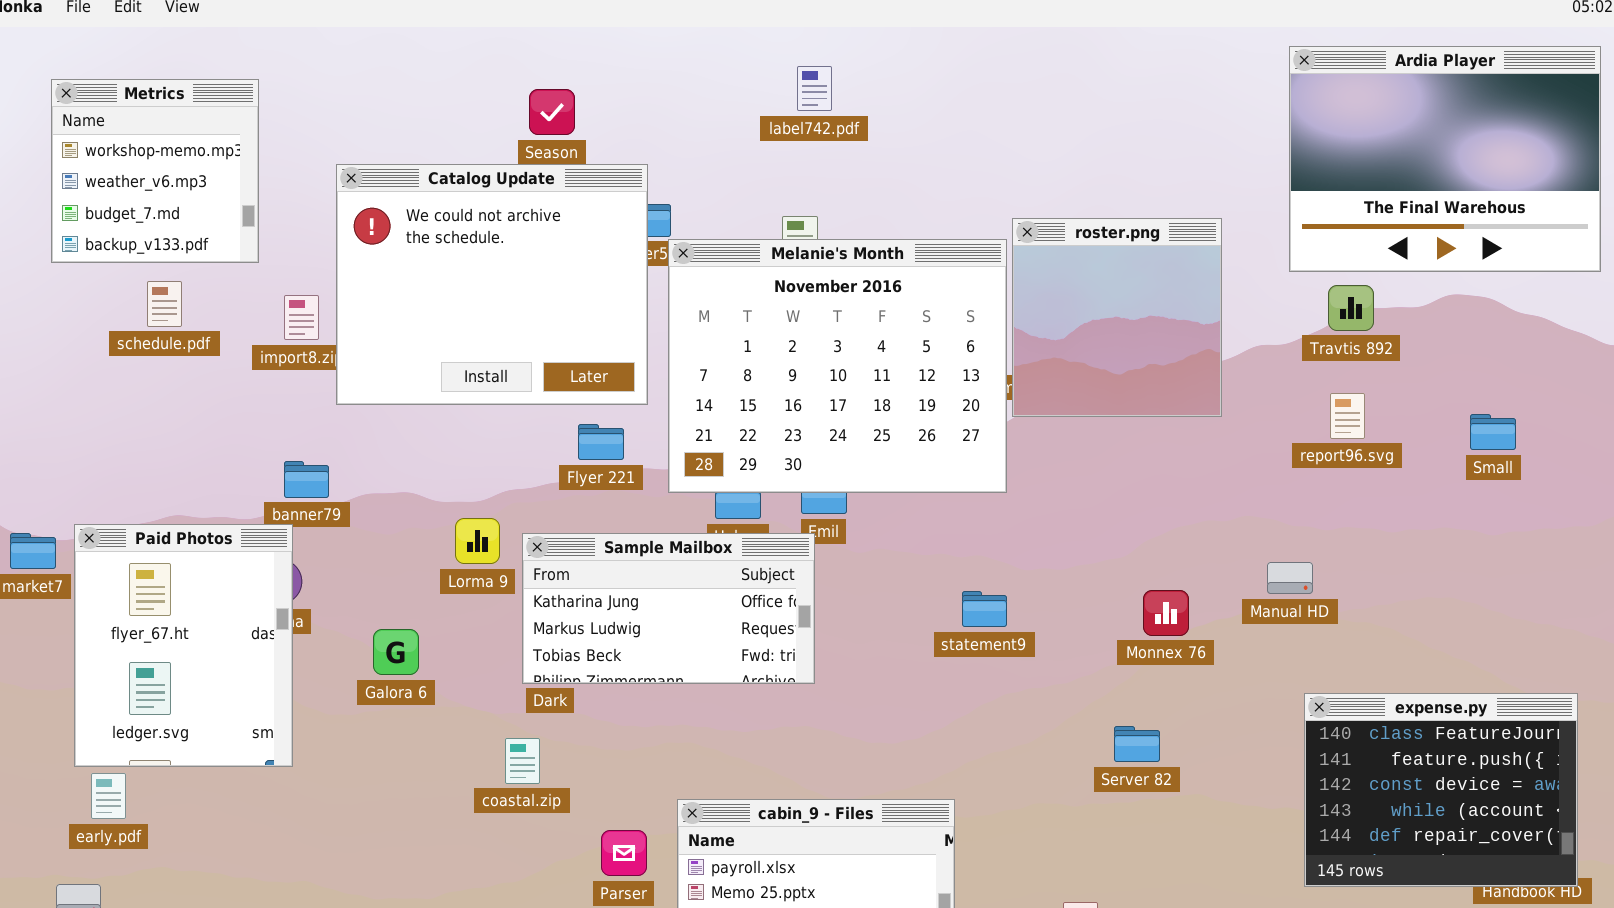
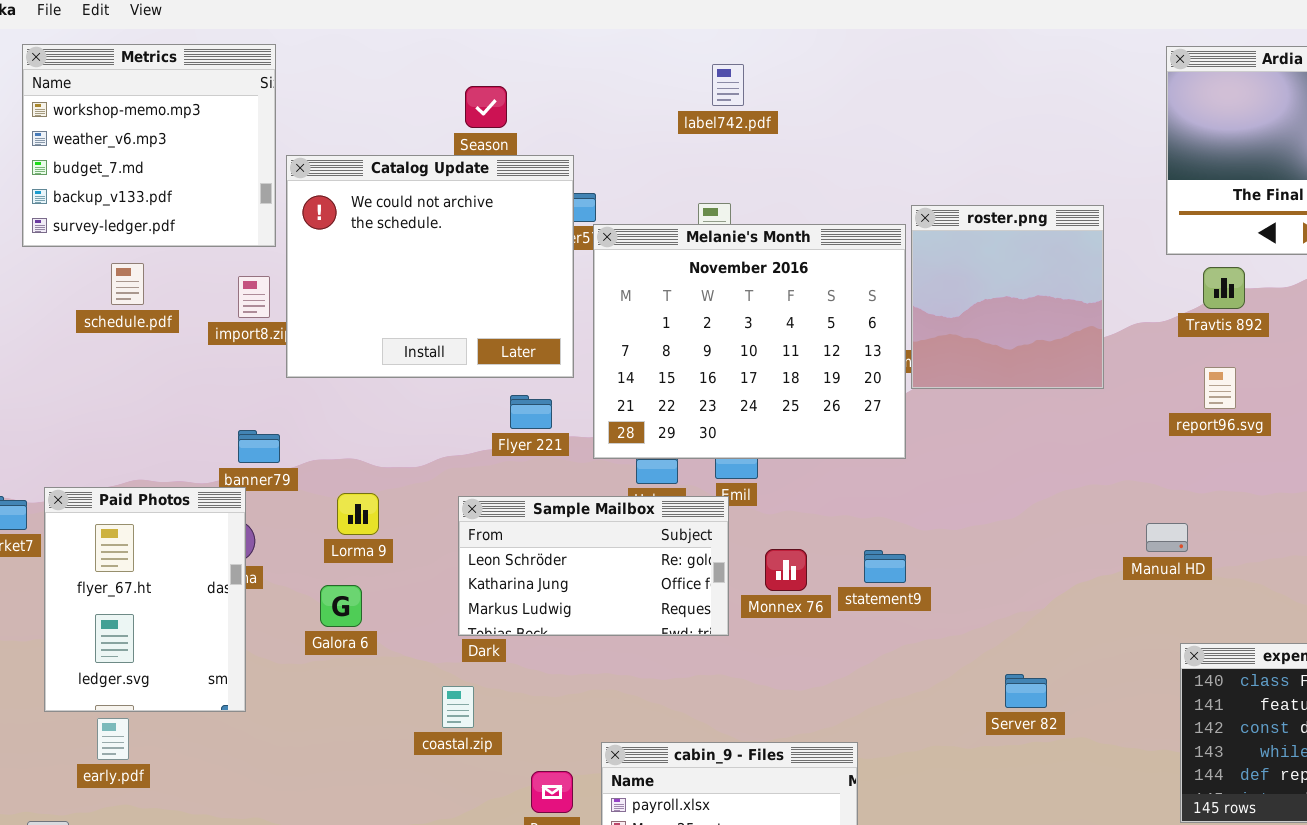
Metrics: [51,79,259,263] -> [22,44,276,247], resized
Lorma 9: [455,518,500,564] -> [337,493,379,535], moved
Sample Mailbox: [522,533,815,684] -> [458,496,729,636], scrolled up 1 row
Monnex 76: [1143,590,1189,636] -> [765,549,807,591], moved
early.pdf: [91,773,126,819] -> [97,718,129,760], moved

